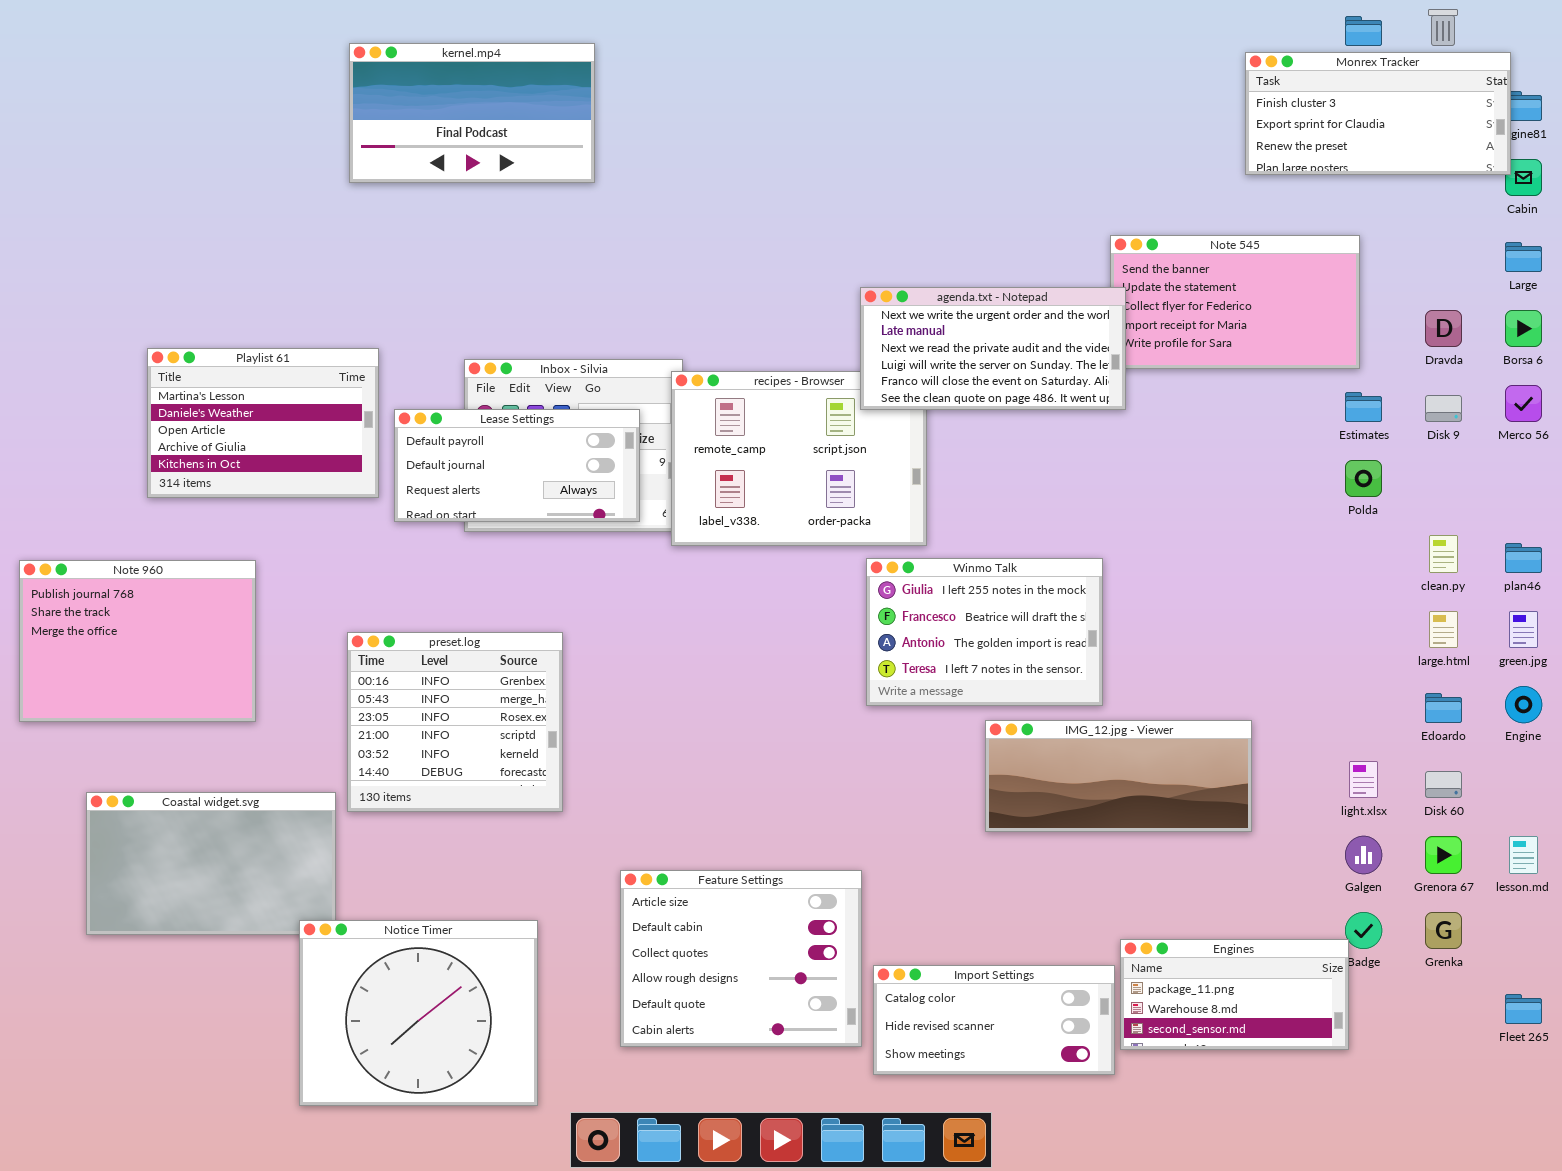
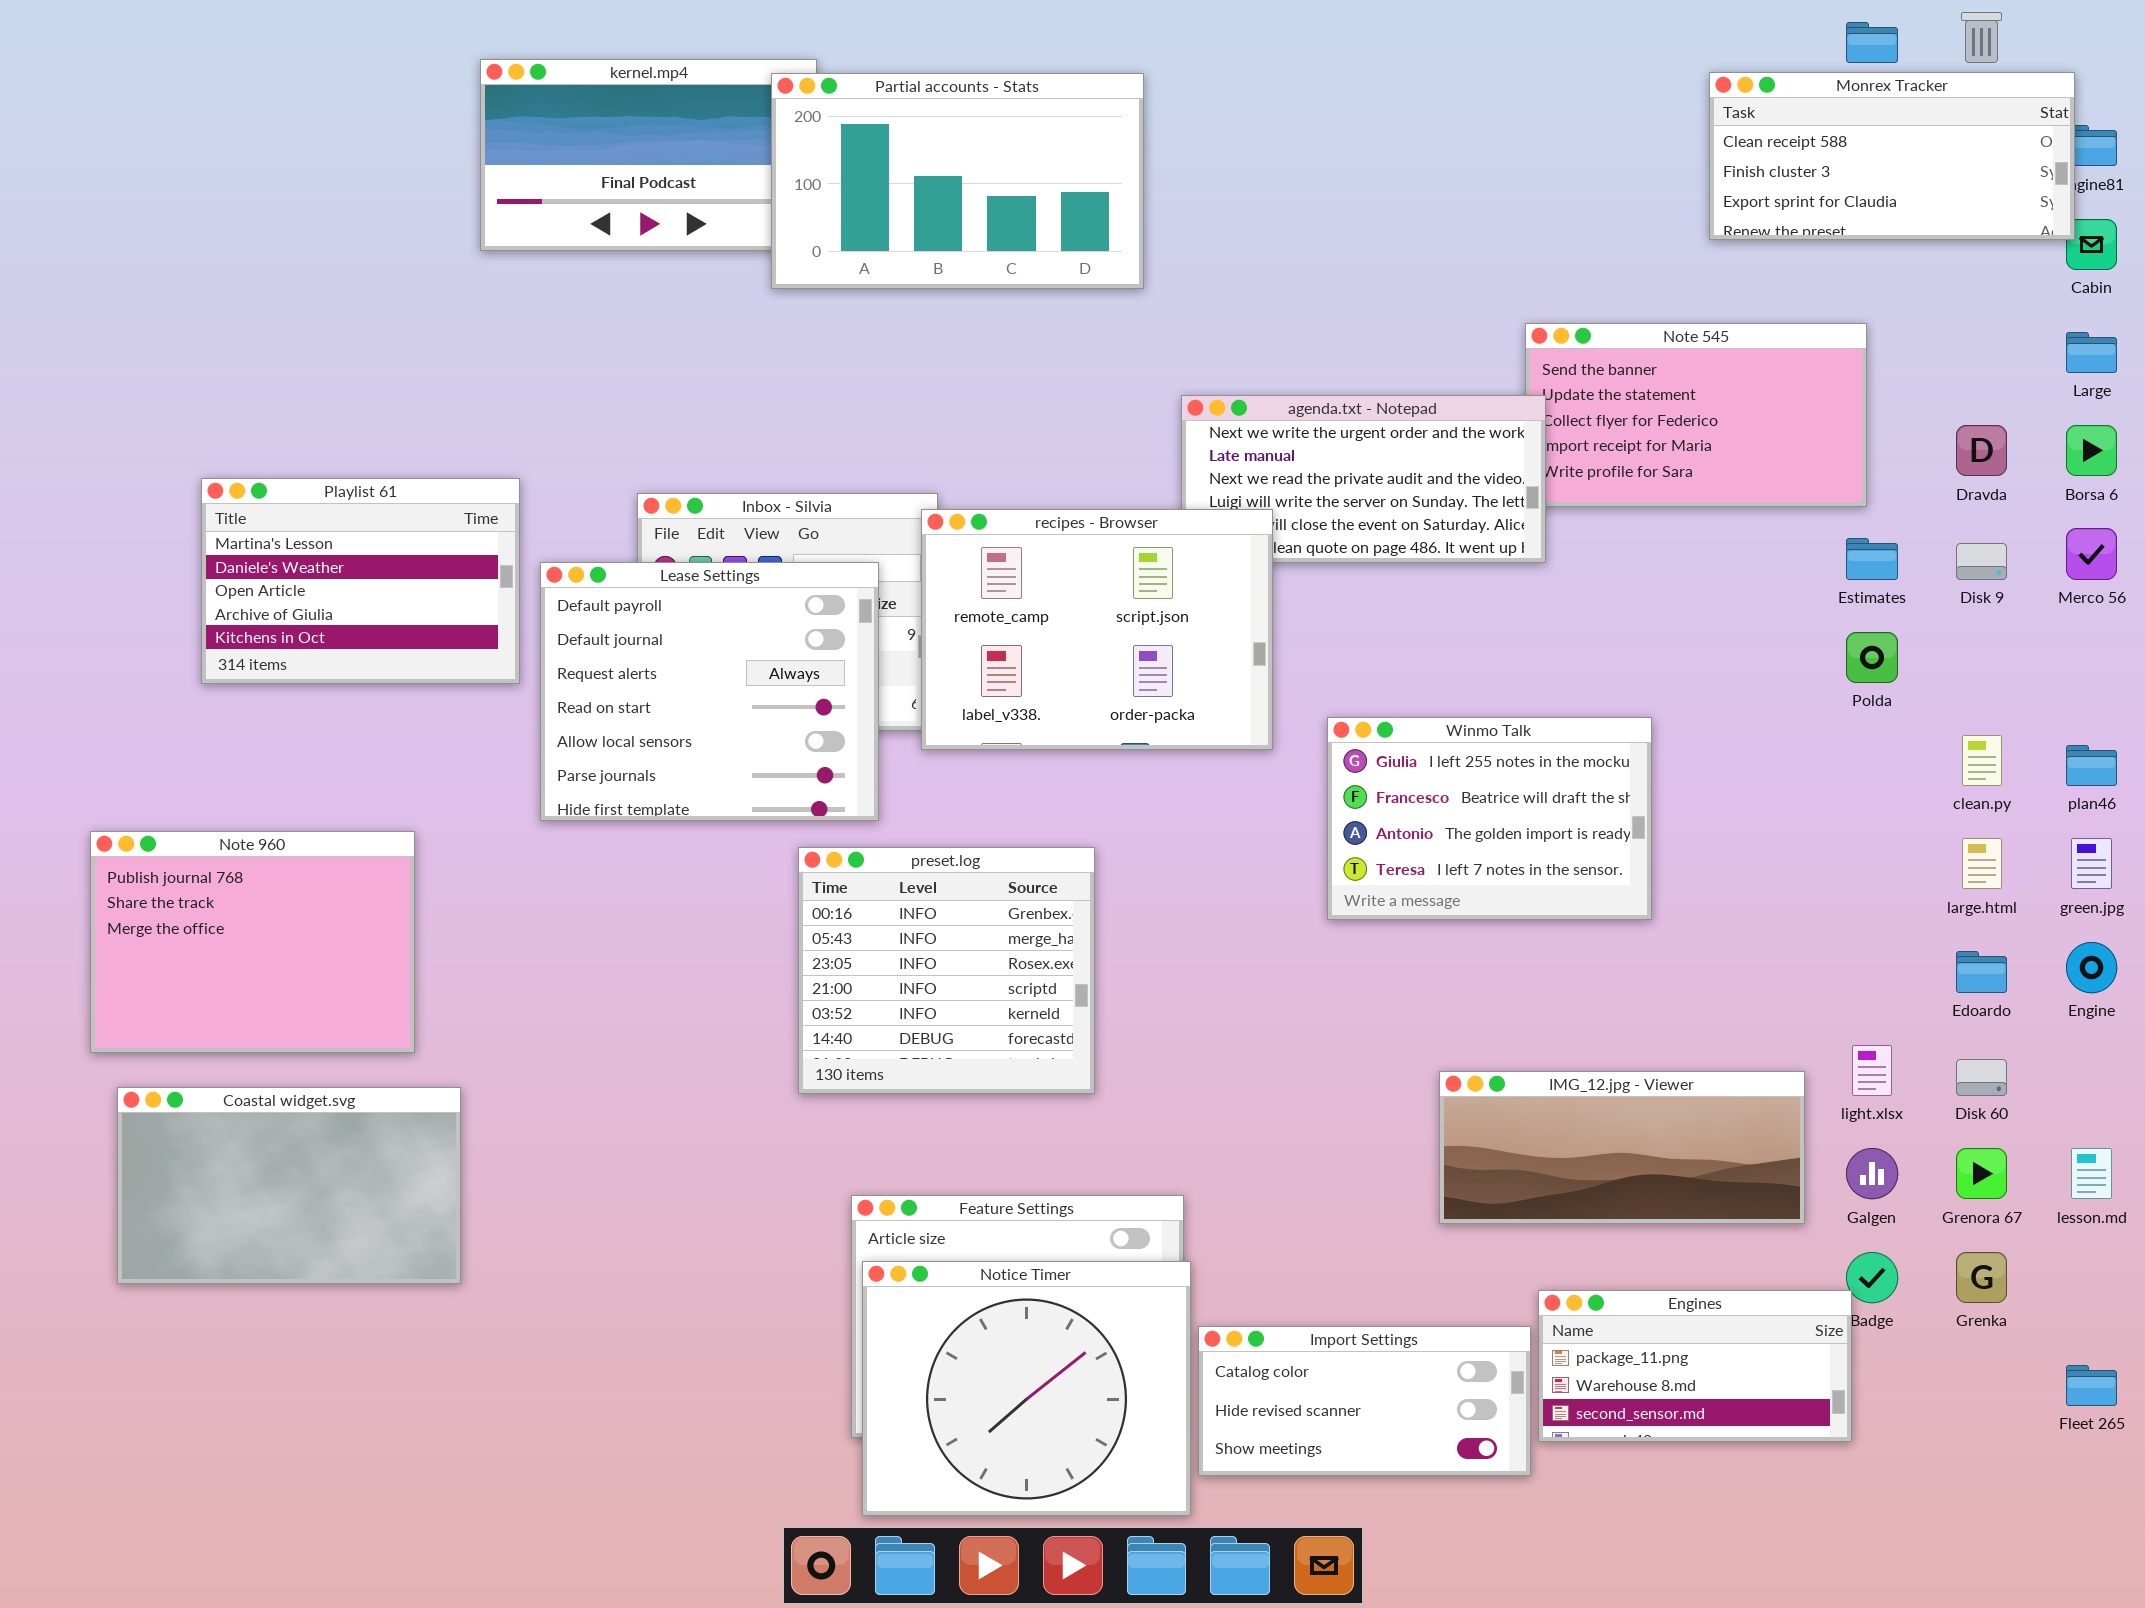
Monrex Tracker: [1245,52,1511,175] -> [1709,72,2075,240], scrolled up 1 row
Partial accounts - Stats: none -> [771,73,1144,289], opened
recipes - Browser: [671,371,927,546] -> [921,509,1273,750], raised
Lease Settings: [394,409,640,522] -> [540,562,879,821], resized
Winmo Talk: [866,558,1103,706] -> [1327,717,1652,920], moved
Note 960: [19,560,256,722] -> [90,831,415,1053], moved
preset.log: [347,632,563,812] -> [798,847,1095,1094], moved
IMG_12.jpg - Viewer: [985,720,1252,832] -> [1439,1071,1805,1224], moved
Notice Timer: [299,920,538,1106] -> [862,1261,1191,1516], moved

